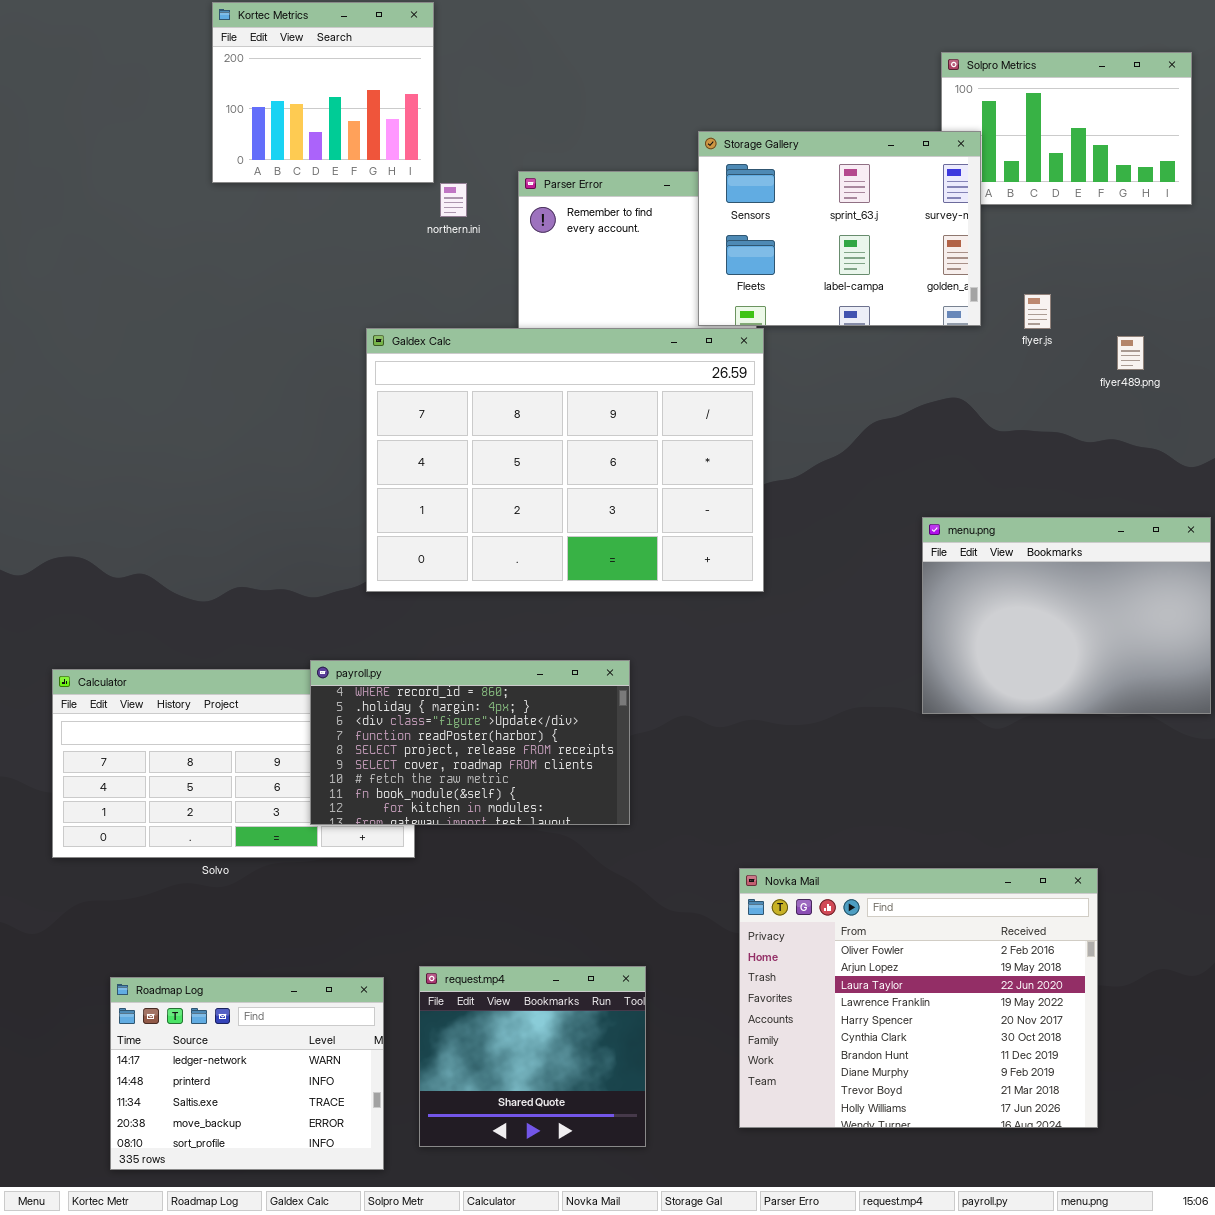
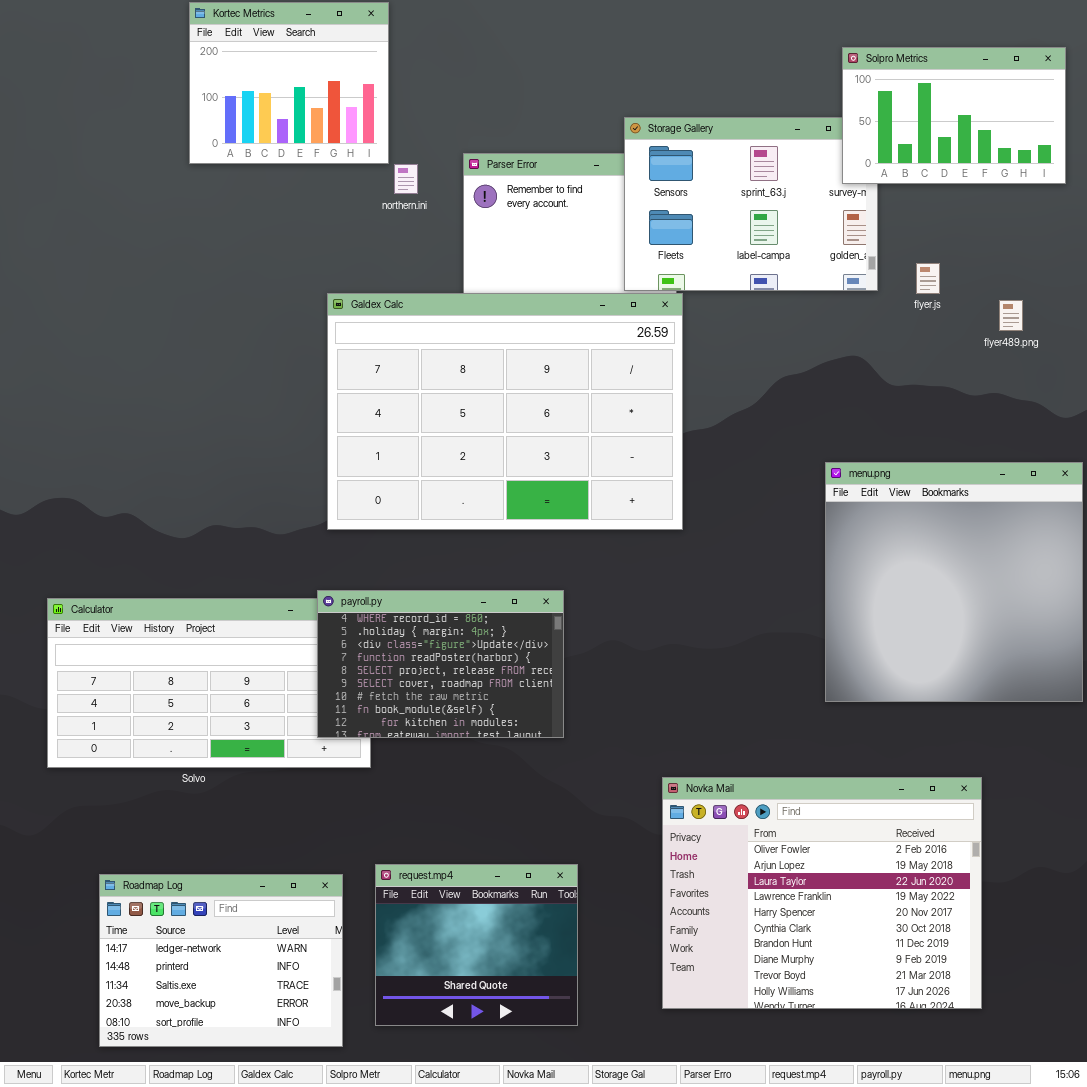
Solpro Metrics: [941,52,1192,205] -> [842,47,1066,184], raised
menu.png: [922,517,1211,714] -> [825,462,1083,702], resized
payroll.py: [310,660,630,825] -> [317,590,564,738], resized

